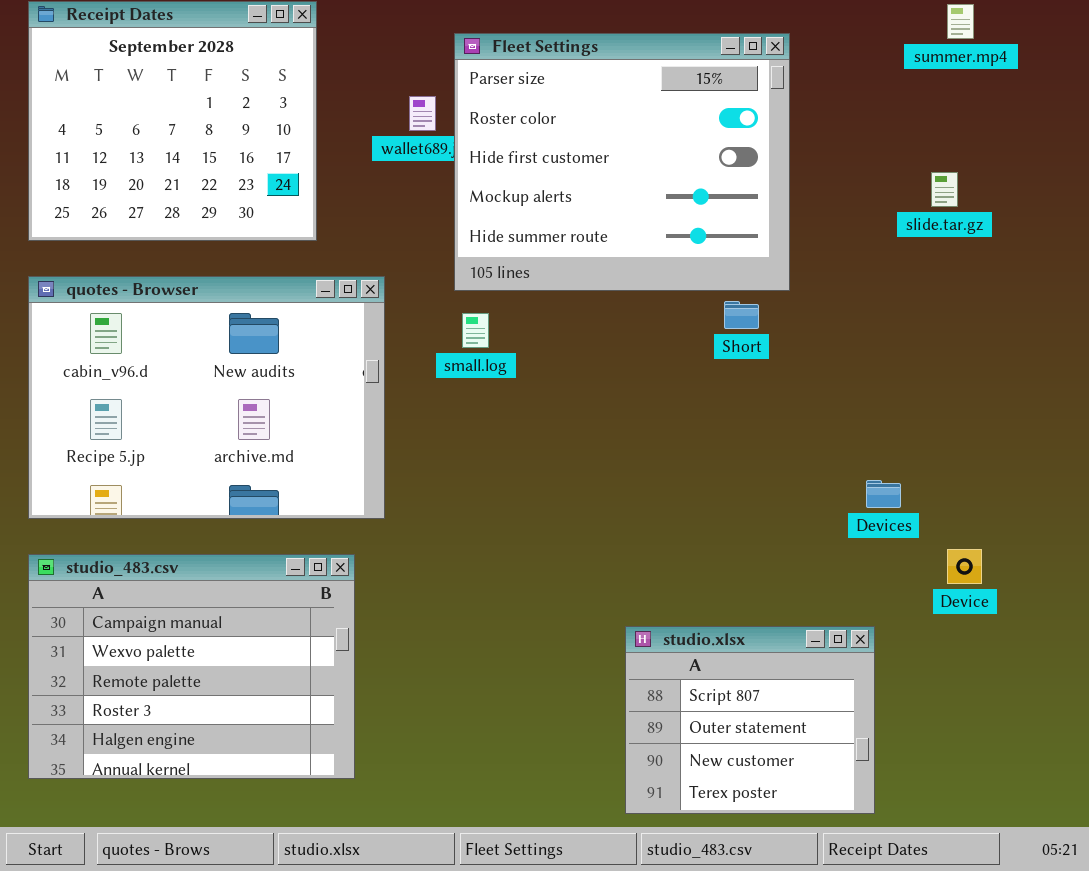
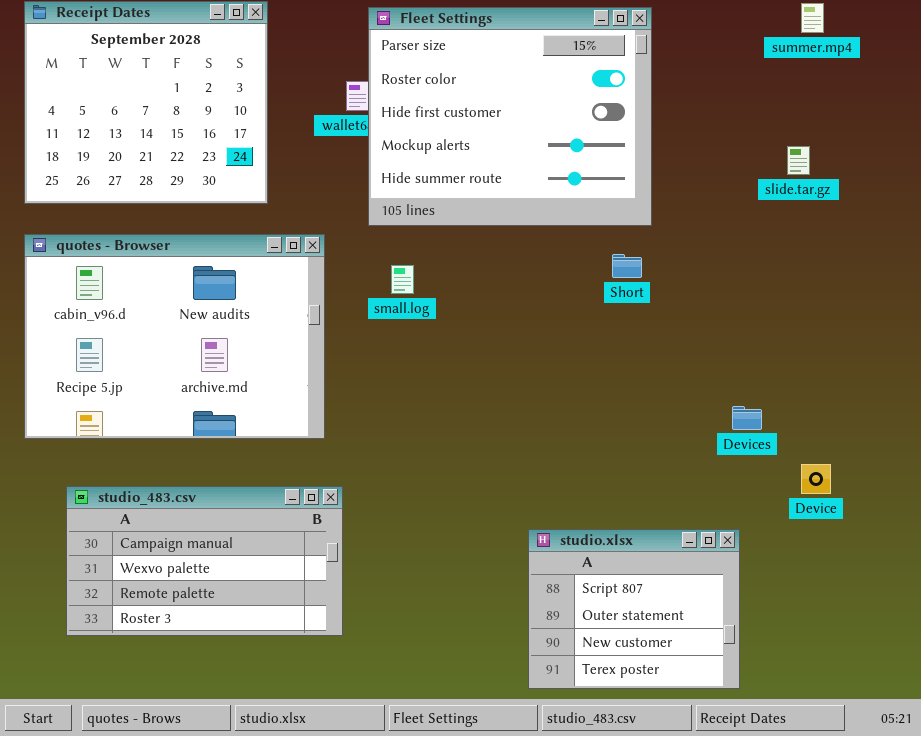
Fleet Settings: [454,33,790,291] -> [368,7,652,226], moved
studio_483.csv: [28,554,355,779] -> [66,486,343,636], moved, resized

